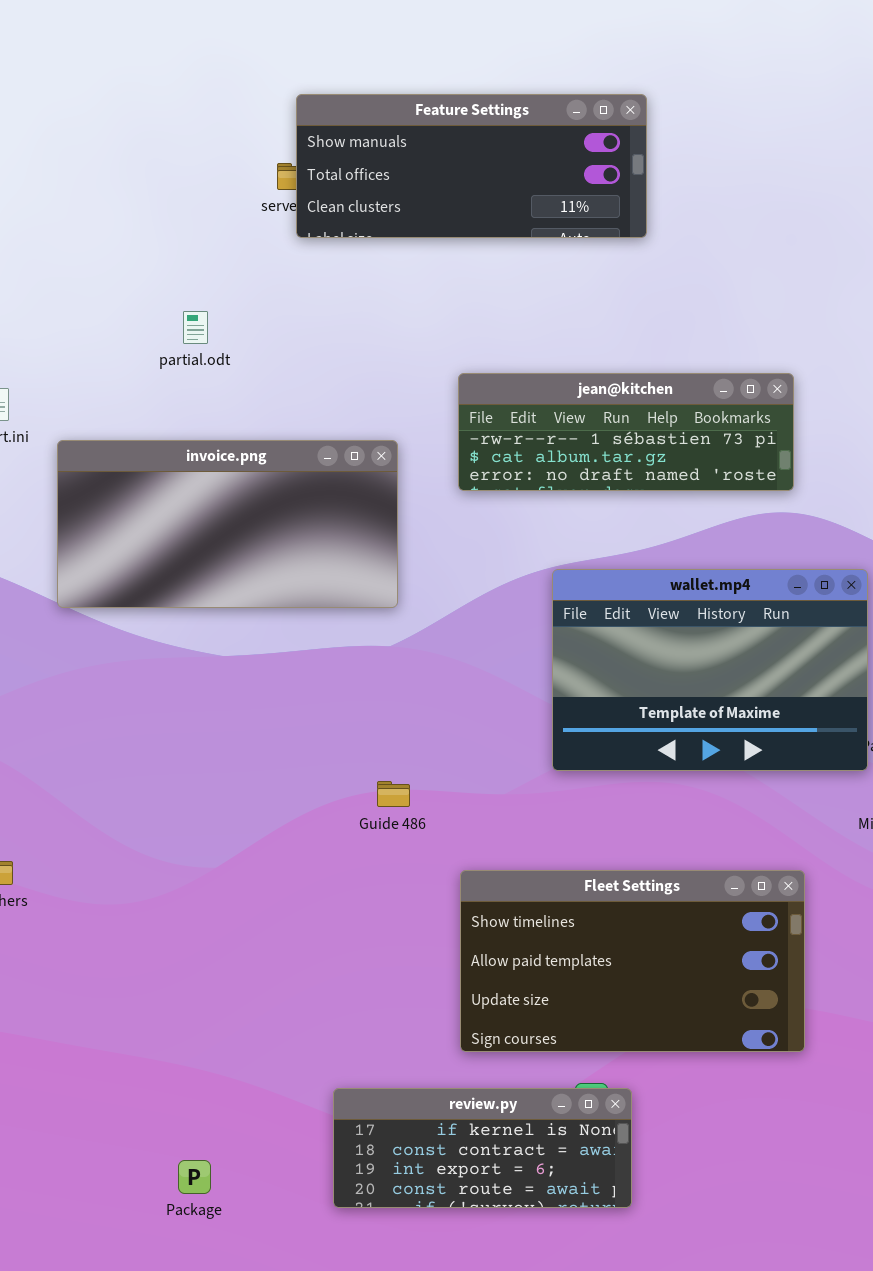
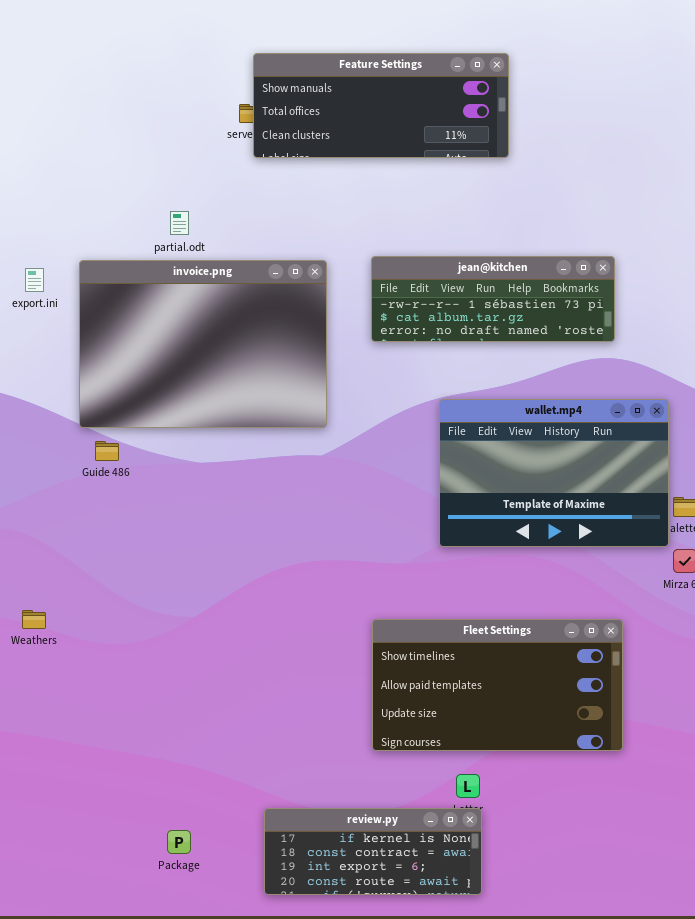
invoice.png: [57,440,398,608] -> [79,260,327,428], resized
Guide 486: [377,781,410,807] -> [95,441,119,461], moved
review.py: [333,1088,632,1208] -> [264,808,482,895], moved

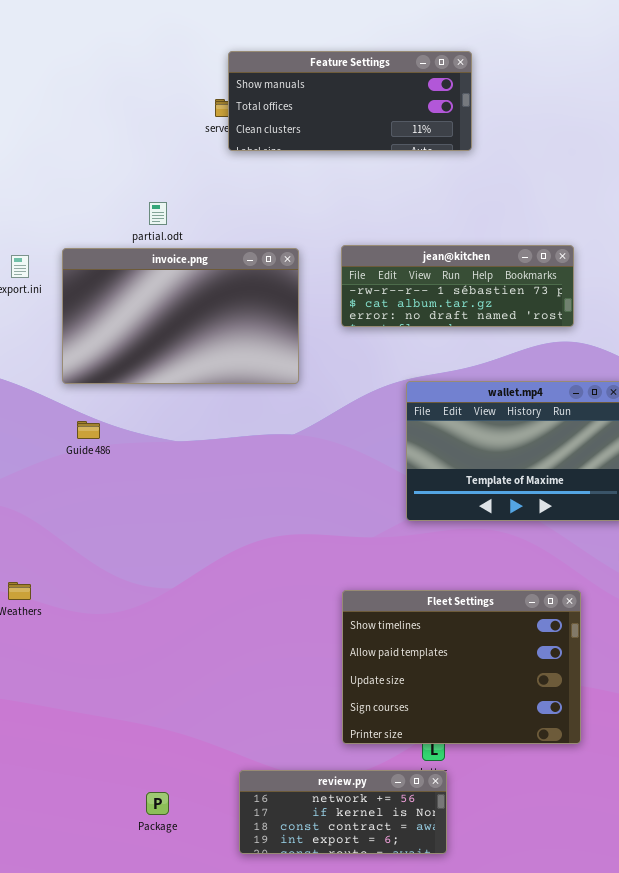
invoice.png: [79,260,327,428] -> [62,248,299,384], resized
Fleet Settings: [372,619,623,751] -> [342,590,581,744], resized
review.py: [264,808,482,895] -> [239,770,447,854], scrolled up 1 row

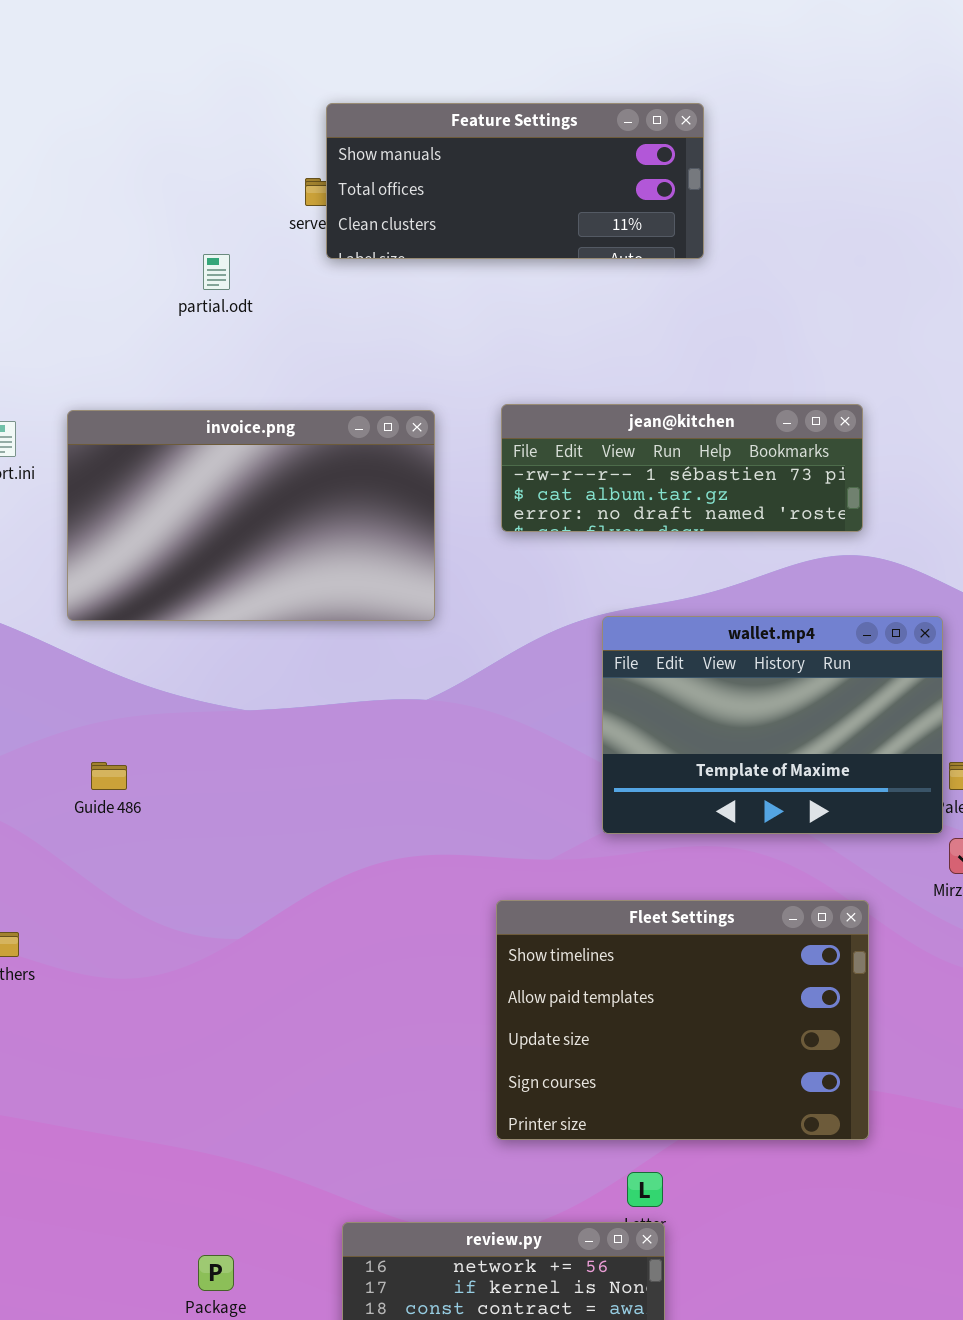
partial.odt: [149,202,167,225] -> [203,254,230,290], moved
Guide 486: [77,421,100,439] -> [91,762,127,790], moved
Fleet Settings: [342,590,581,744] -> [496,900,869,1140], moved

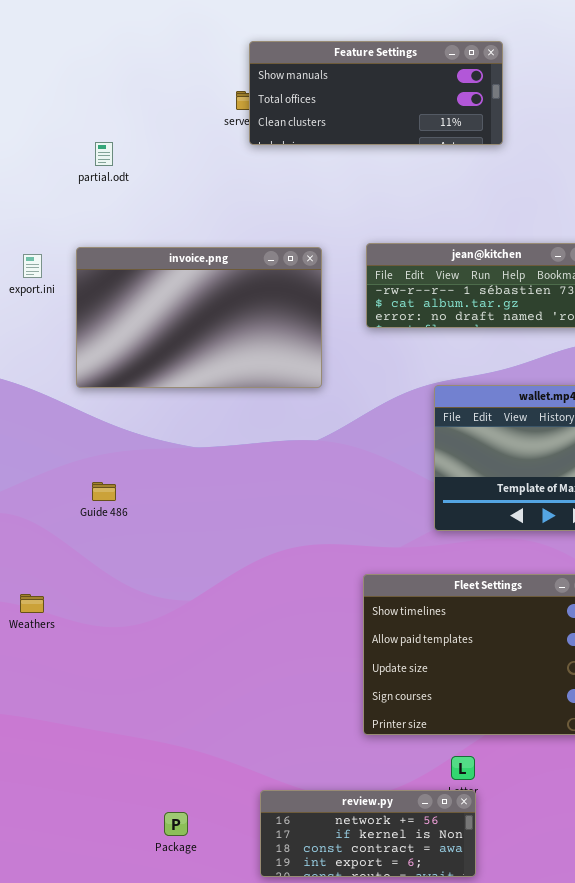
partial.odt: [203,254,230,290] -> [95,142,113,166], moved

